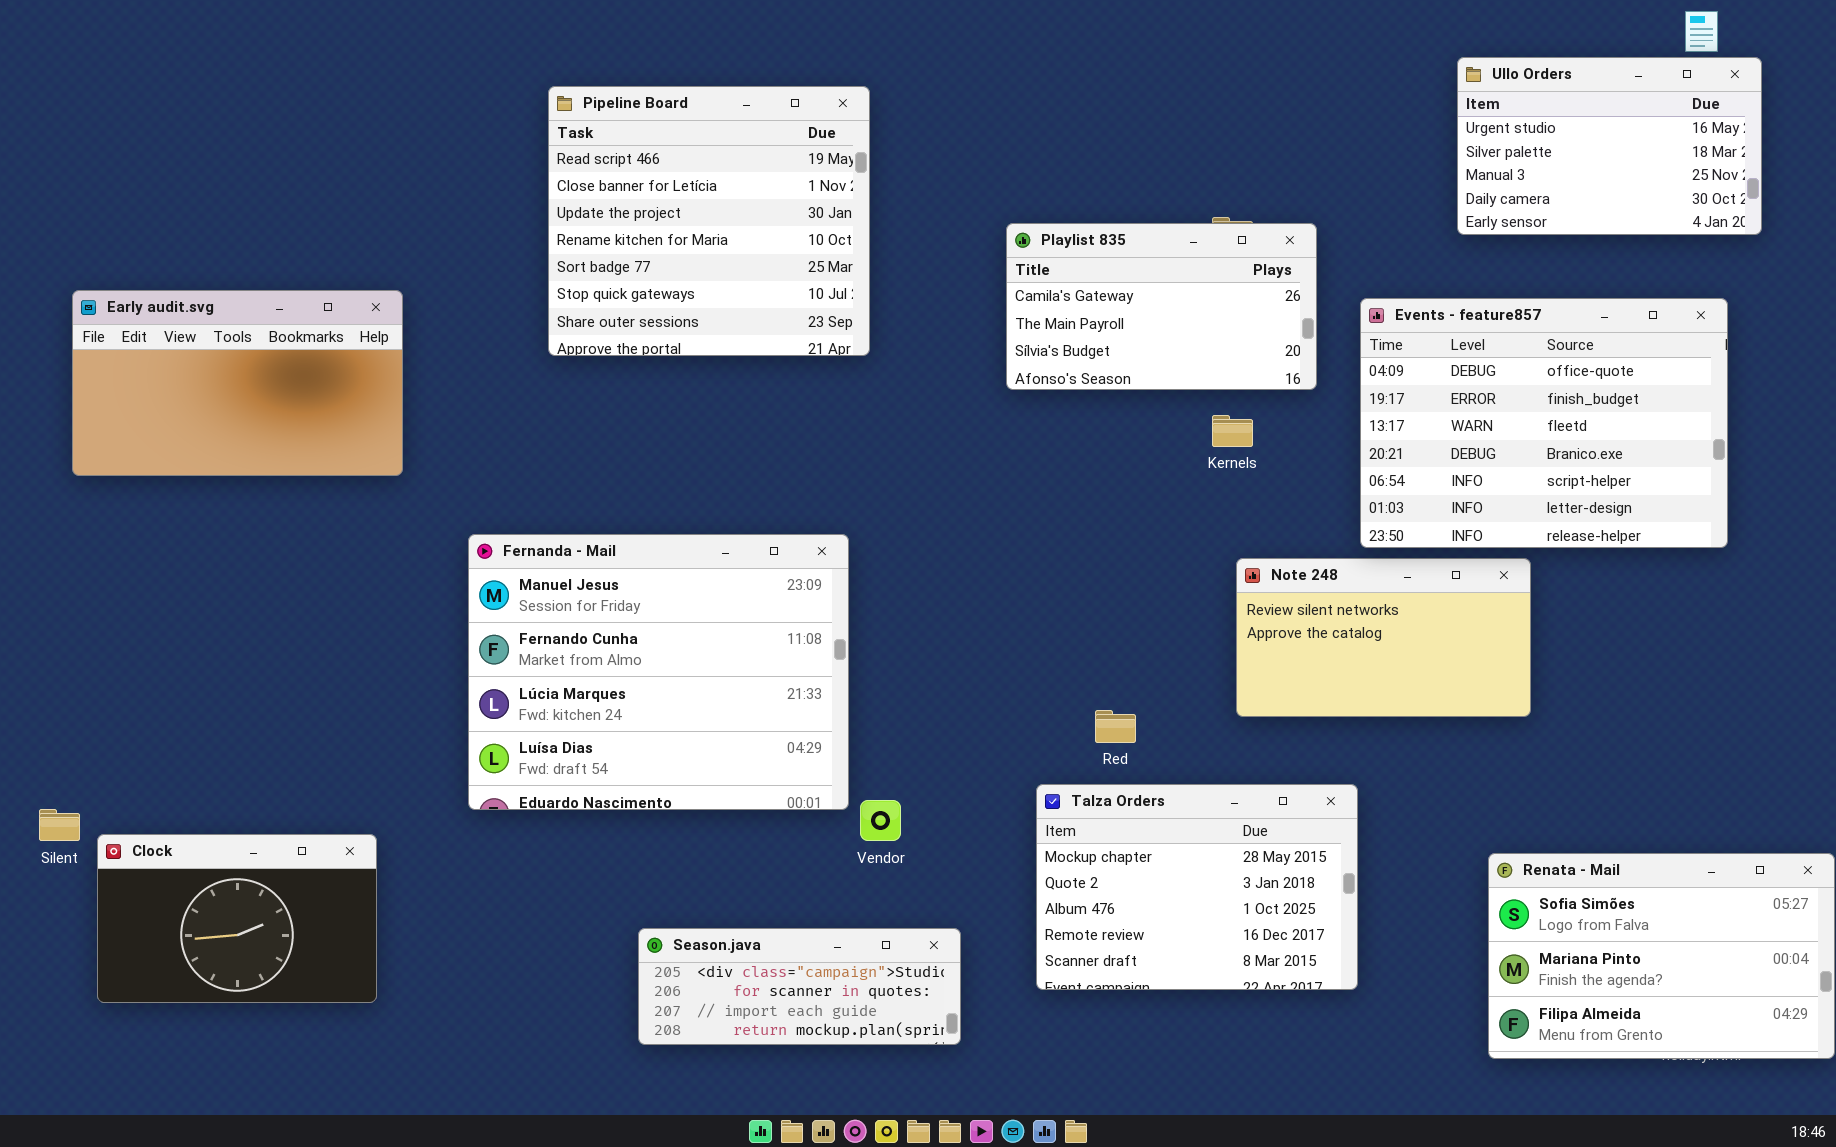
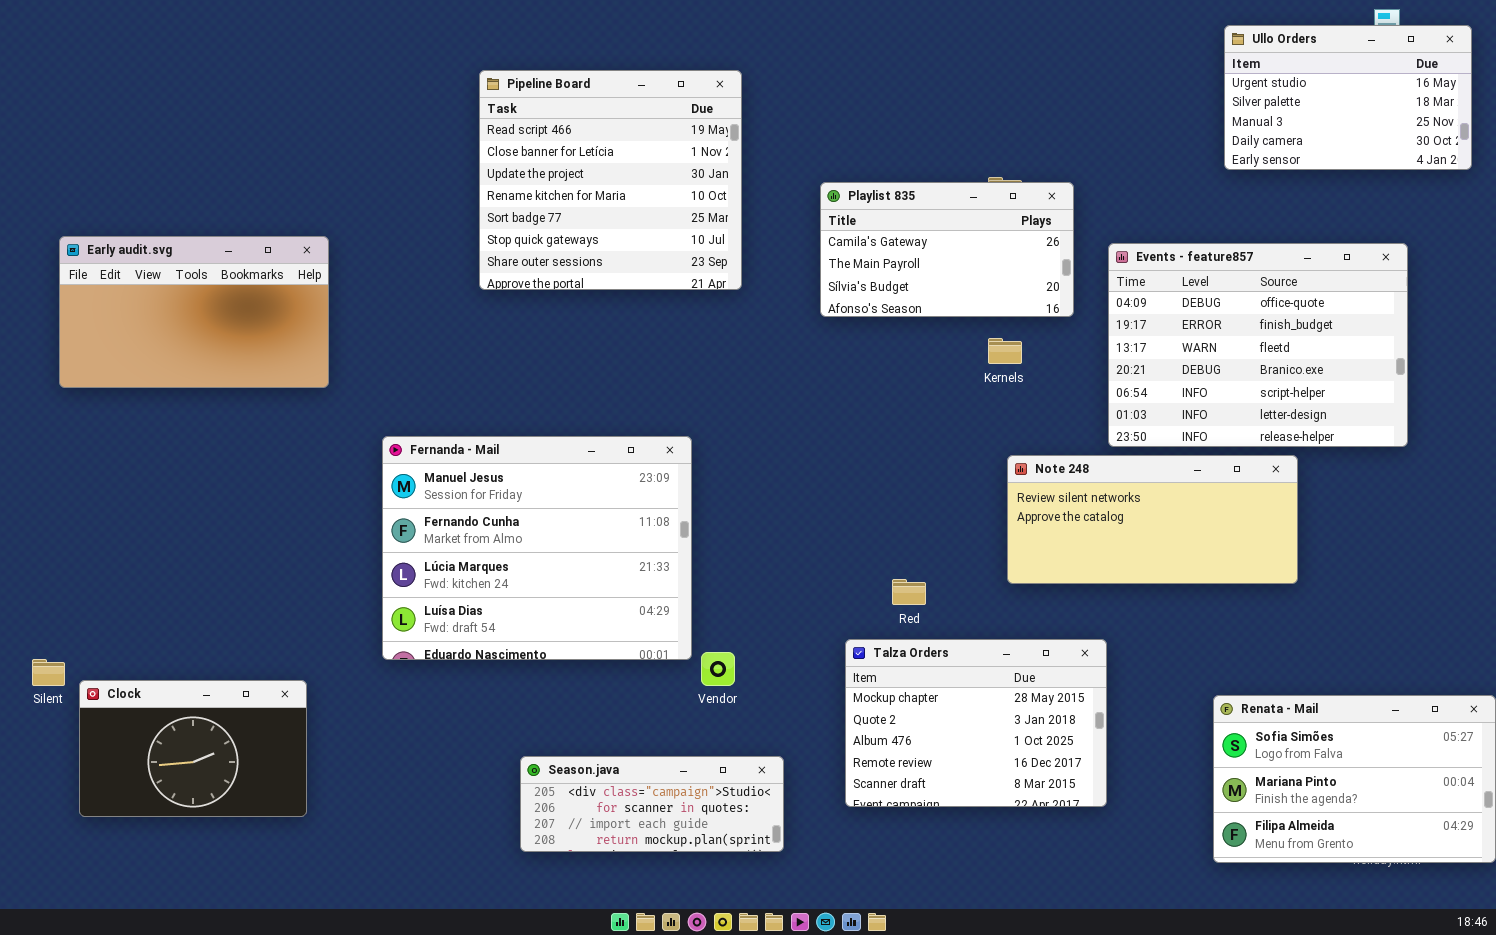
Ullo Orders: [1457,57,1762,235] -> [1224,25,1472,170], moved
Pipeline Board: [548,86,870,356] -> [479,70,742,290], moved
Note 248: [1236,558,1531,717] -> [1007,455,1298,584], resized

